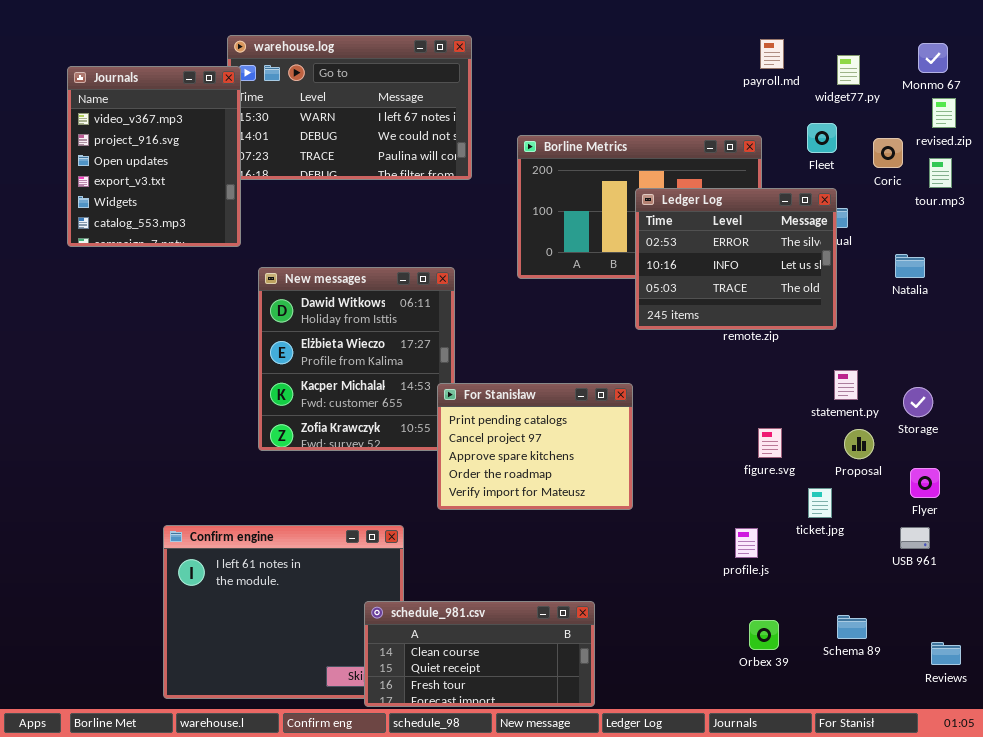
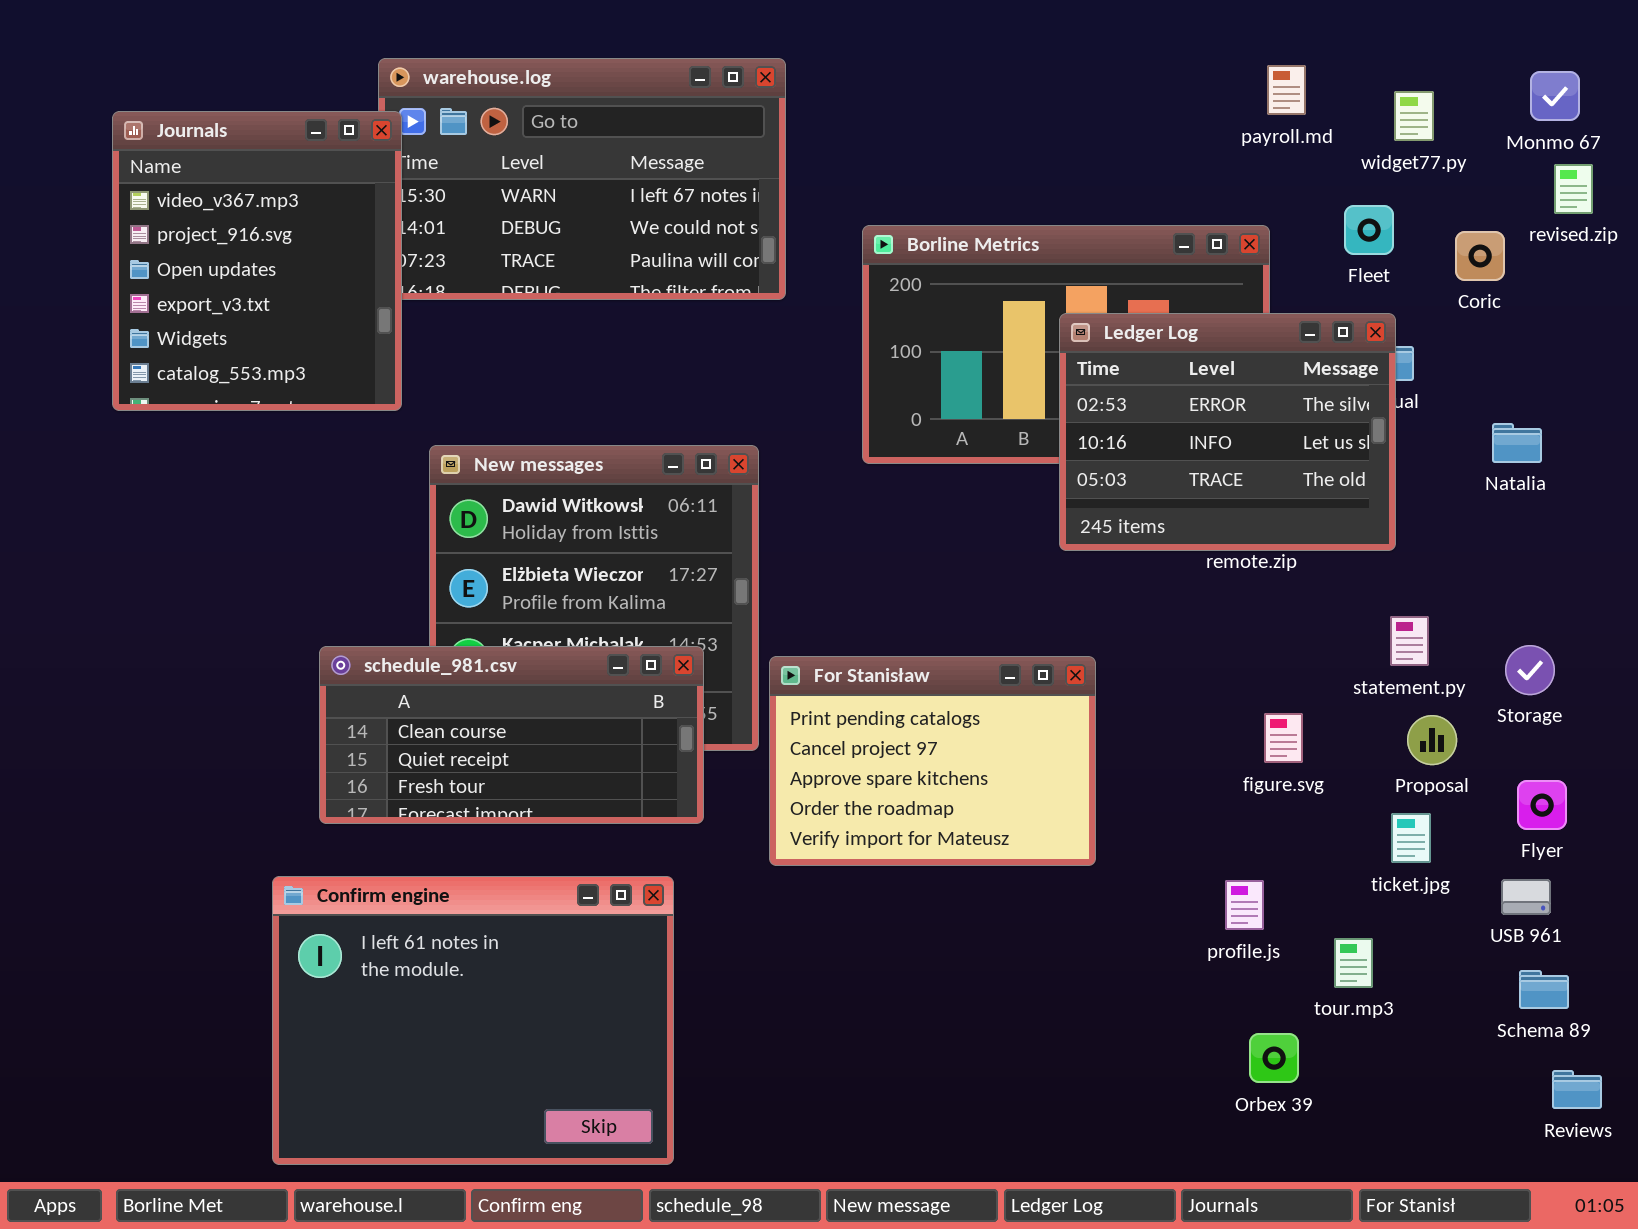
tour.mp3: [929,158,952,188] -> [1334,938,1373,988], moved
For Stanisław: [437,383,633,510] -> [769,656,1096,866], moved
ticket.jpg: [808,488,832,518] -> [1391,813,1431,863], moved
schedule_981.csv: [364,601,595,707] -> [319,646,704,824], moved
Schema 89: [837,615,867,639] -> [1519,970,1569,1009], moved

